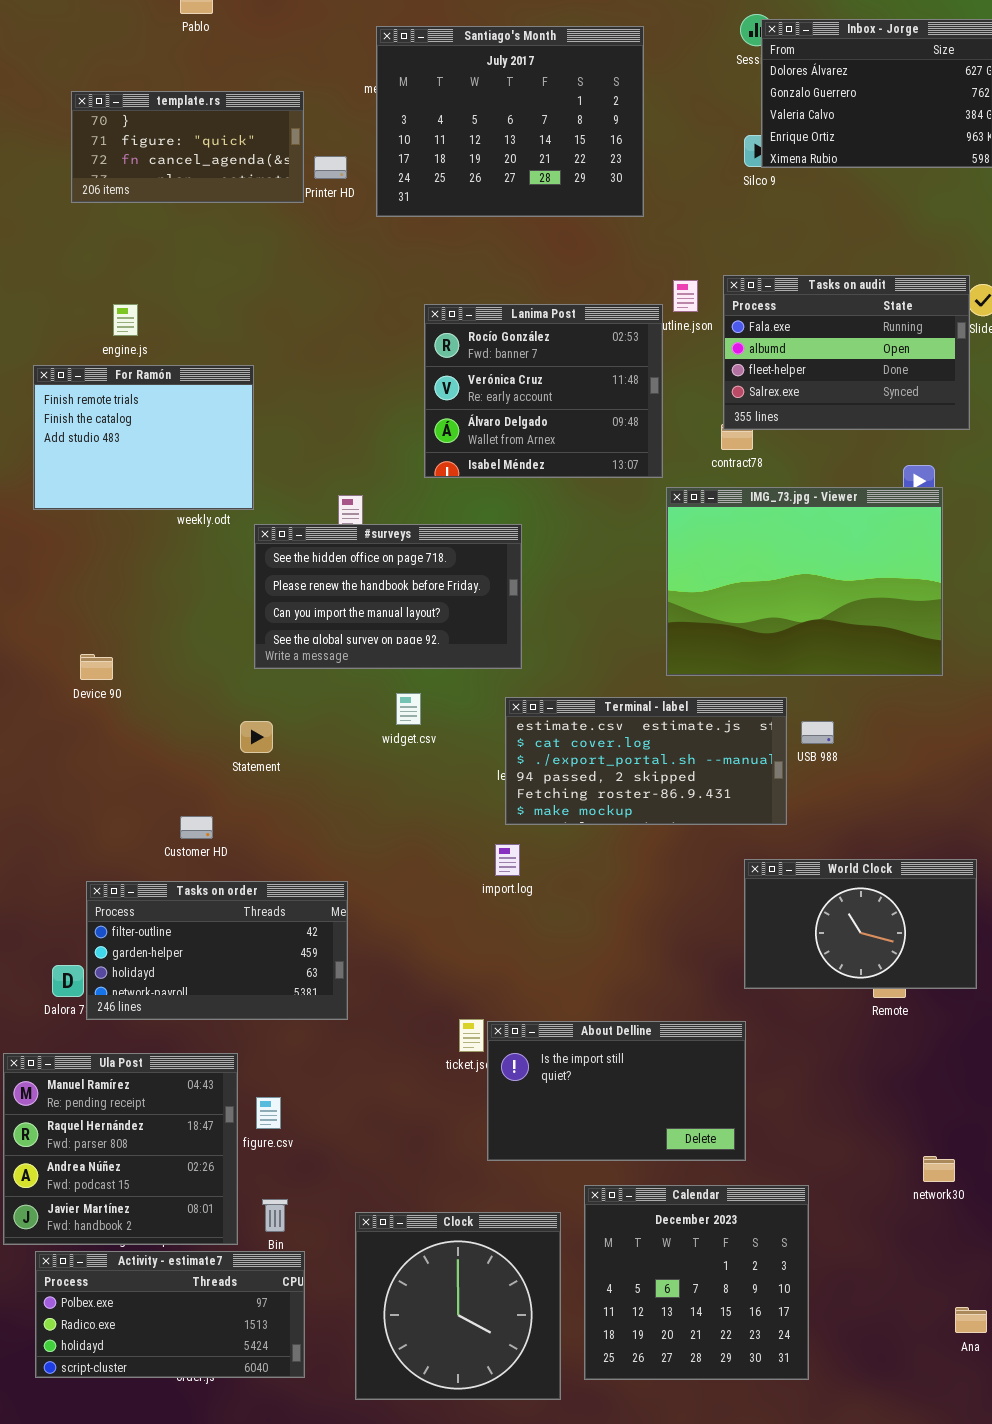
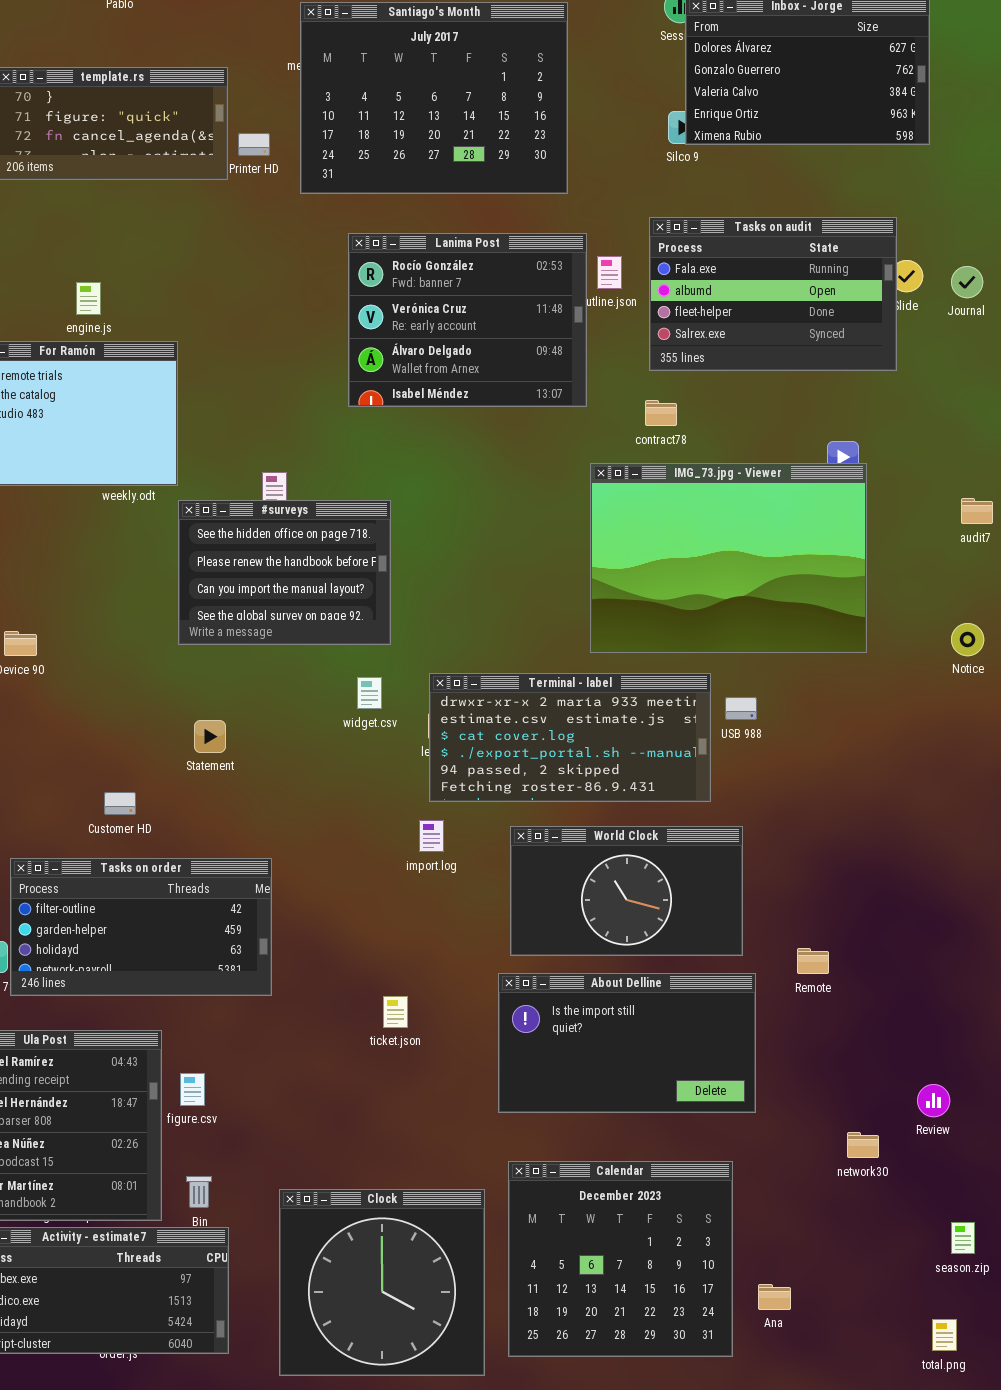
Tasks on audit: [723,275,970,430] -> [649,217,897,371], moved
engine.js: [113,304,138,336] -> [76,282,101,315], moved
Lanima Post: [424,304,663,478] -> [348,233,587,407], moved
#surveys: [254,524,522,669] -> [178,500,391,645], resized
widget.csv: [396,693,421,725] -> [357,677,382,709], moved
Terminal - label: [505,697,787,825] -> [429,673,711,802], scrolled up 1 row
Statement: [240,721,273,753] -> [194,720,226,753], moved
World Clock: [744,859,977,989] -> [510,826,743,956], moved
About Delline: [487,1021,746,1161] -> [498,973,756,1113], moved
Ana: [955,1307,987,1333] -> [758,1284,791,1310], moved

